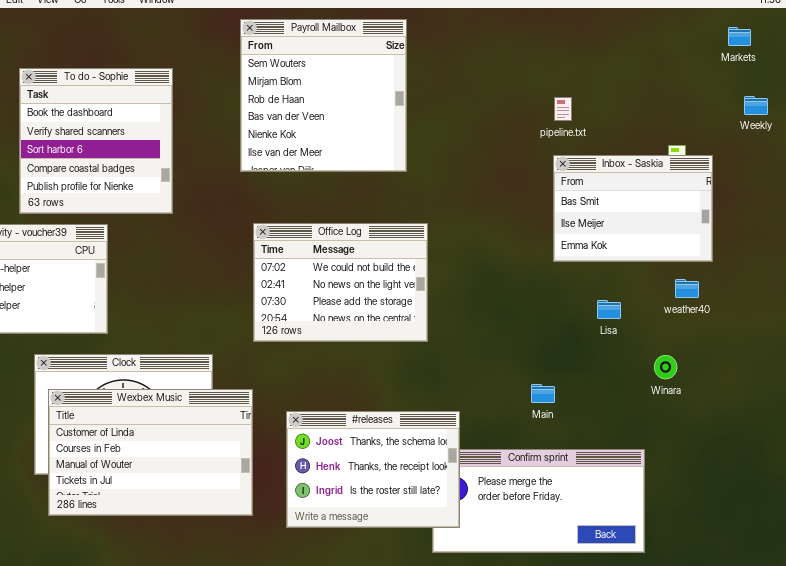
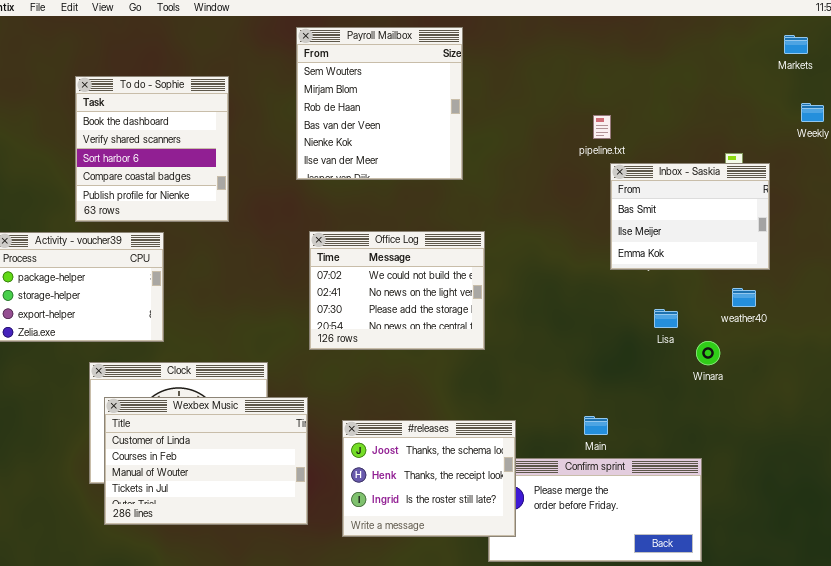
pipeline.txt: [554,97,572,121] -> [593,115,611,139], moved
Winara: [654,355,677,379] -> [696,341,720,365], moved
Main: [531,384,555,403] -> [584,416,608,435], moved

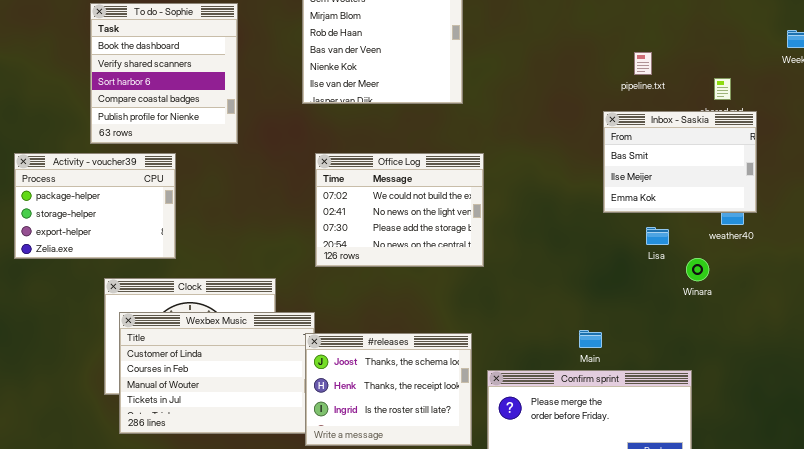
pipeline.txt: [593,115,611,139] -> [634,52,652,75], moved
Inbox - Saskia: [610,163,770,270] -> [603,111,757,213], moved
#releases: [342,420,516,537] -> [305,333,472,446], moved

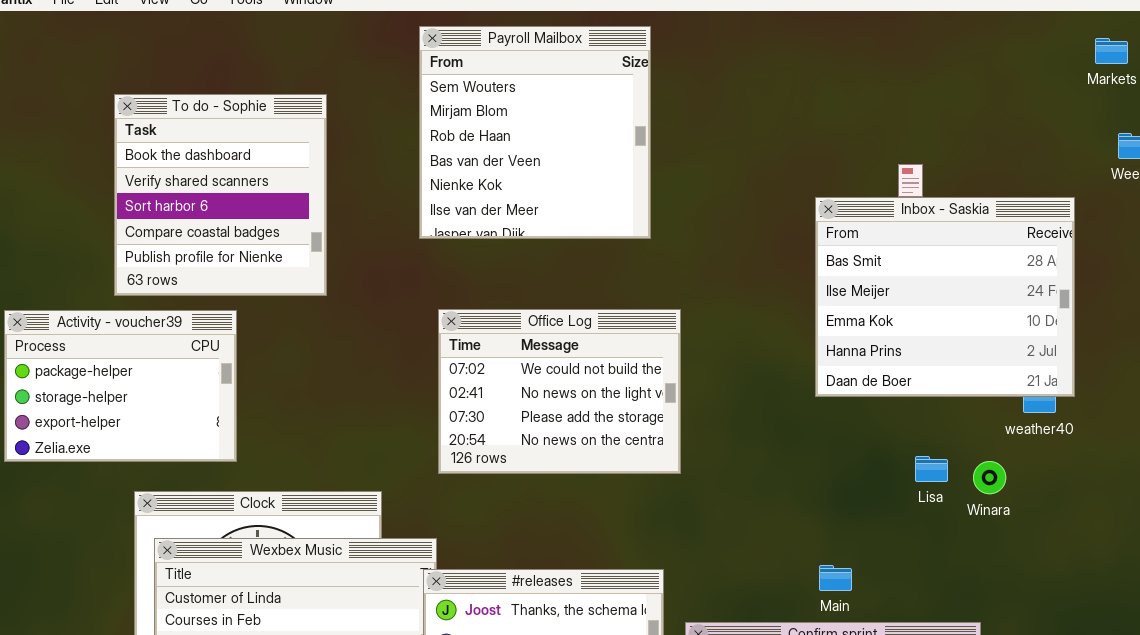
Inbox - Saskia: [603,111,757,213] -> [815,197,1075,397], resized
Lisa: [646,227,669,245] -> [915,456,948,482], moved

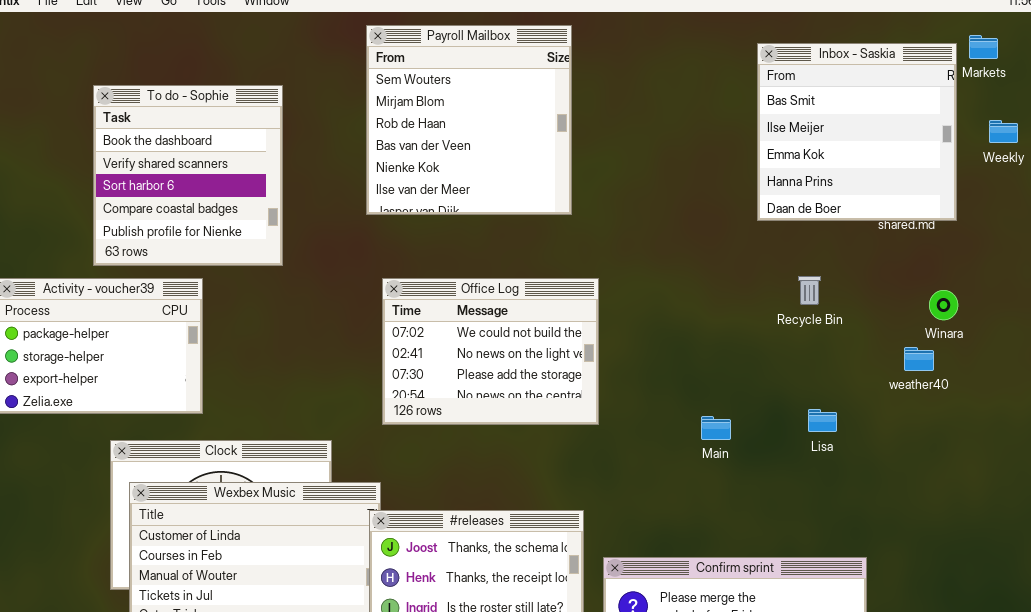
Inbox - Saskia: [815,197,1075,397] -> [757,43,957,221], moved, resized
Winara: [973,461,1006,494] -> [929,290,958,320], moved
Main: [819,565,852,591] -> [701,416,731,440], moved

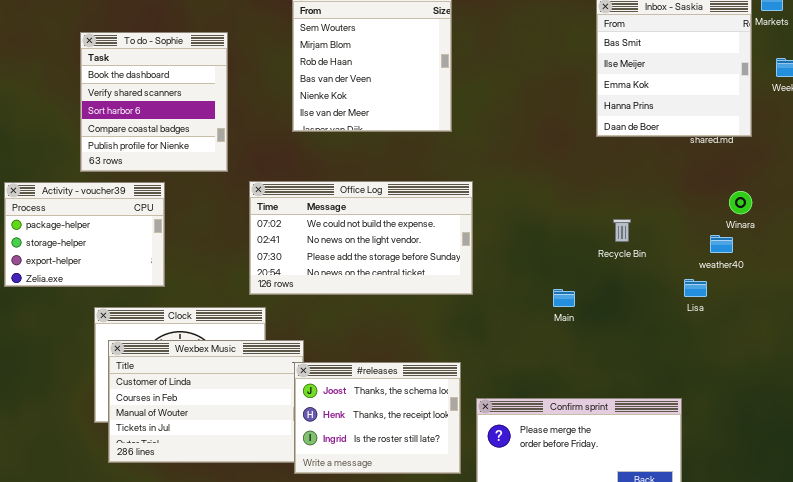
Recycle Bin: [798,276,821,305] -> [613,219,631,242], moved
Office Log: [382,278,599,425] -> [249,181,473,295], resized
Lisa: [808,409,837,432] -> [684,279,707,297], moved

